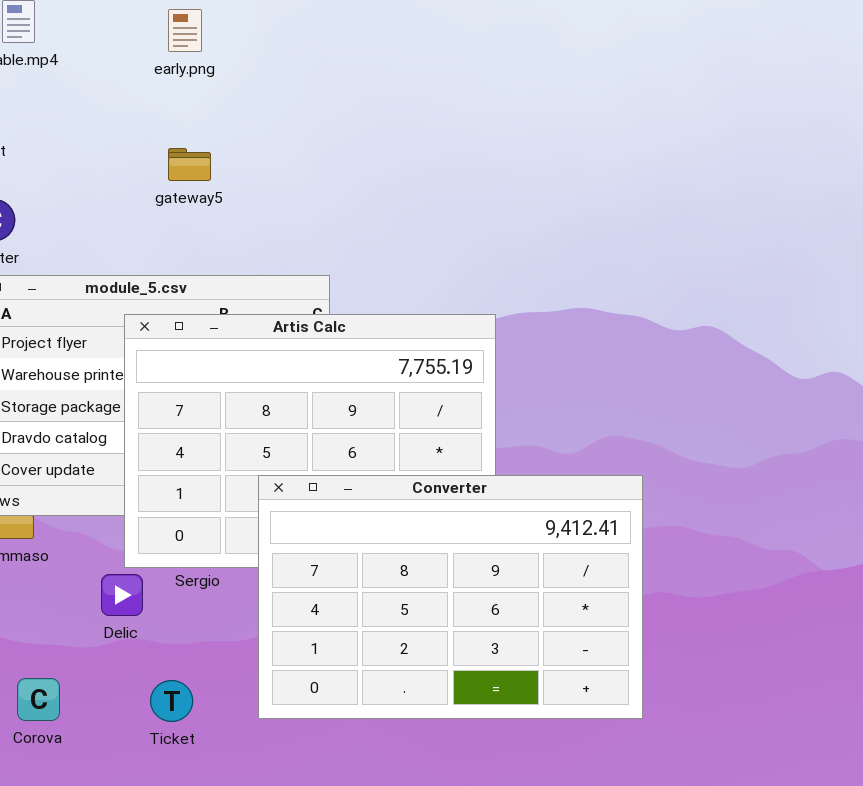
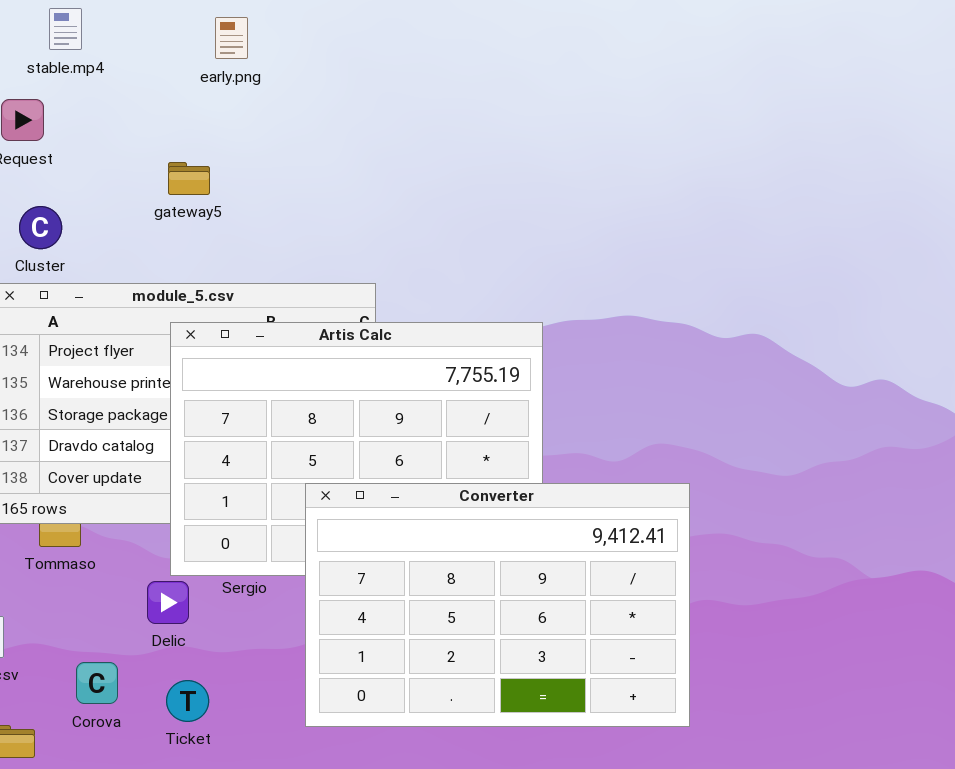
gateway5: [168,148,211,181] -> [168,162,210,195], moved
Corova: [17,678,60,721] -> [76,662,118,704], moved
Ticket: [150,680,193,722] -> [166,680,209,722], moved

